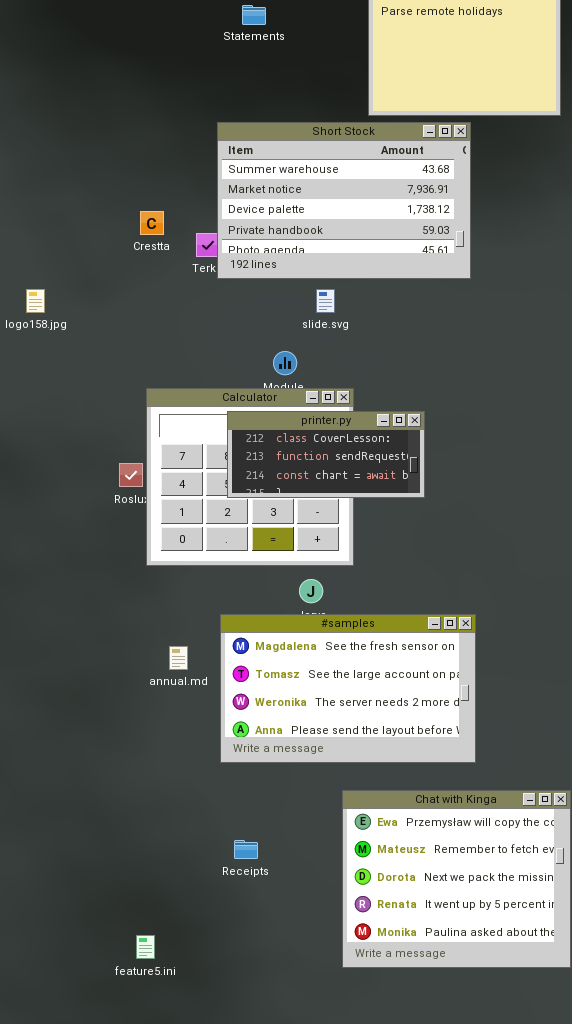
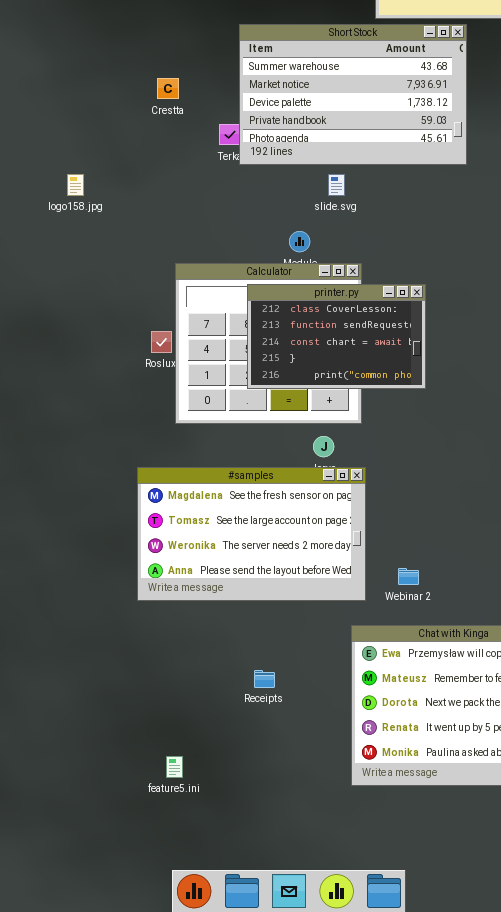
Crestta: [140,211,164,235] -> [157,78,179,99], moved
printer.py: [227,411,425,498] -> [247,284,426,389], resized
#samples: [220,614,476,763] -> [137,467,366,601], moved

